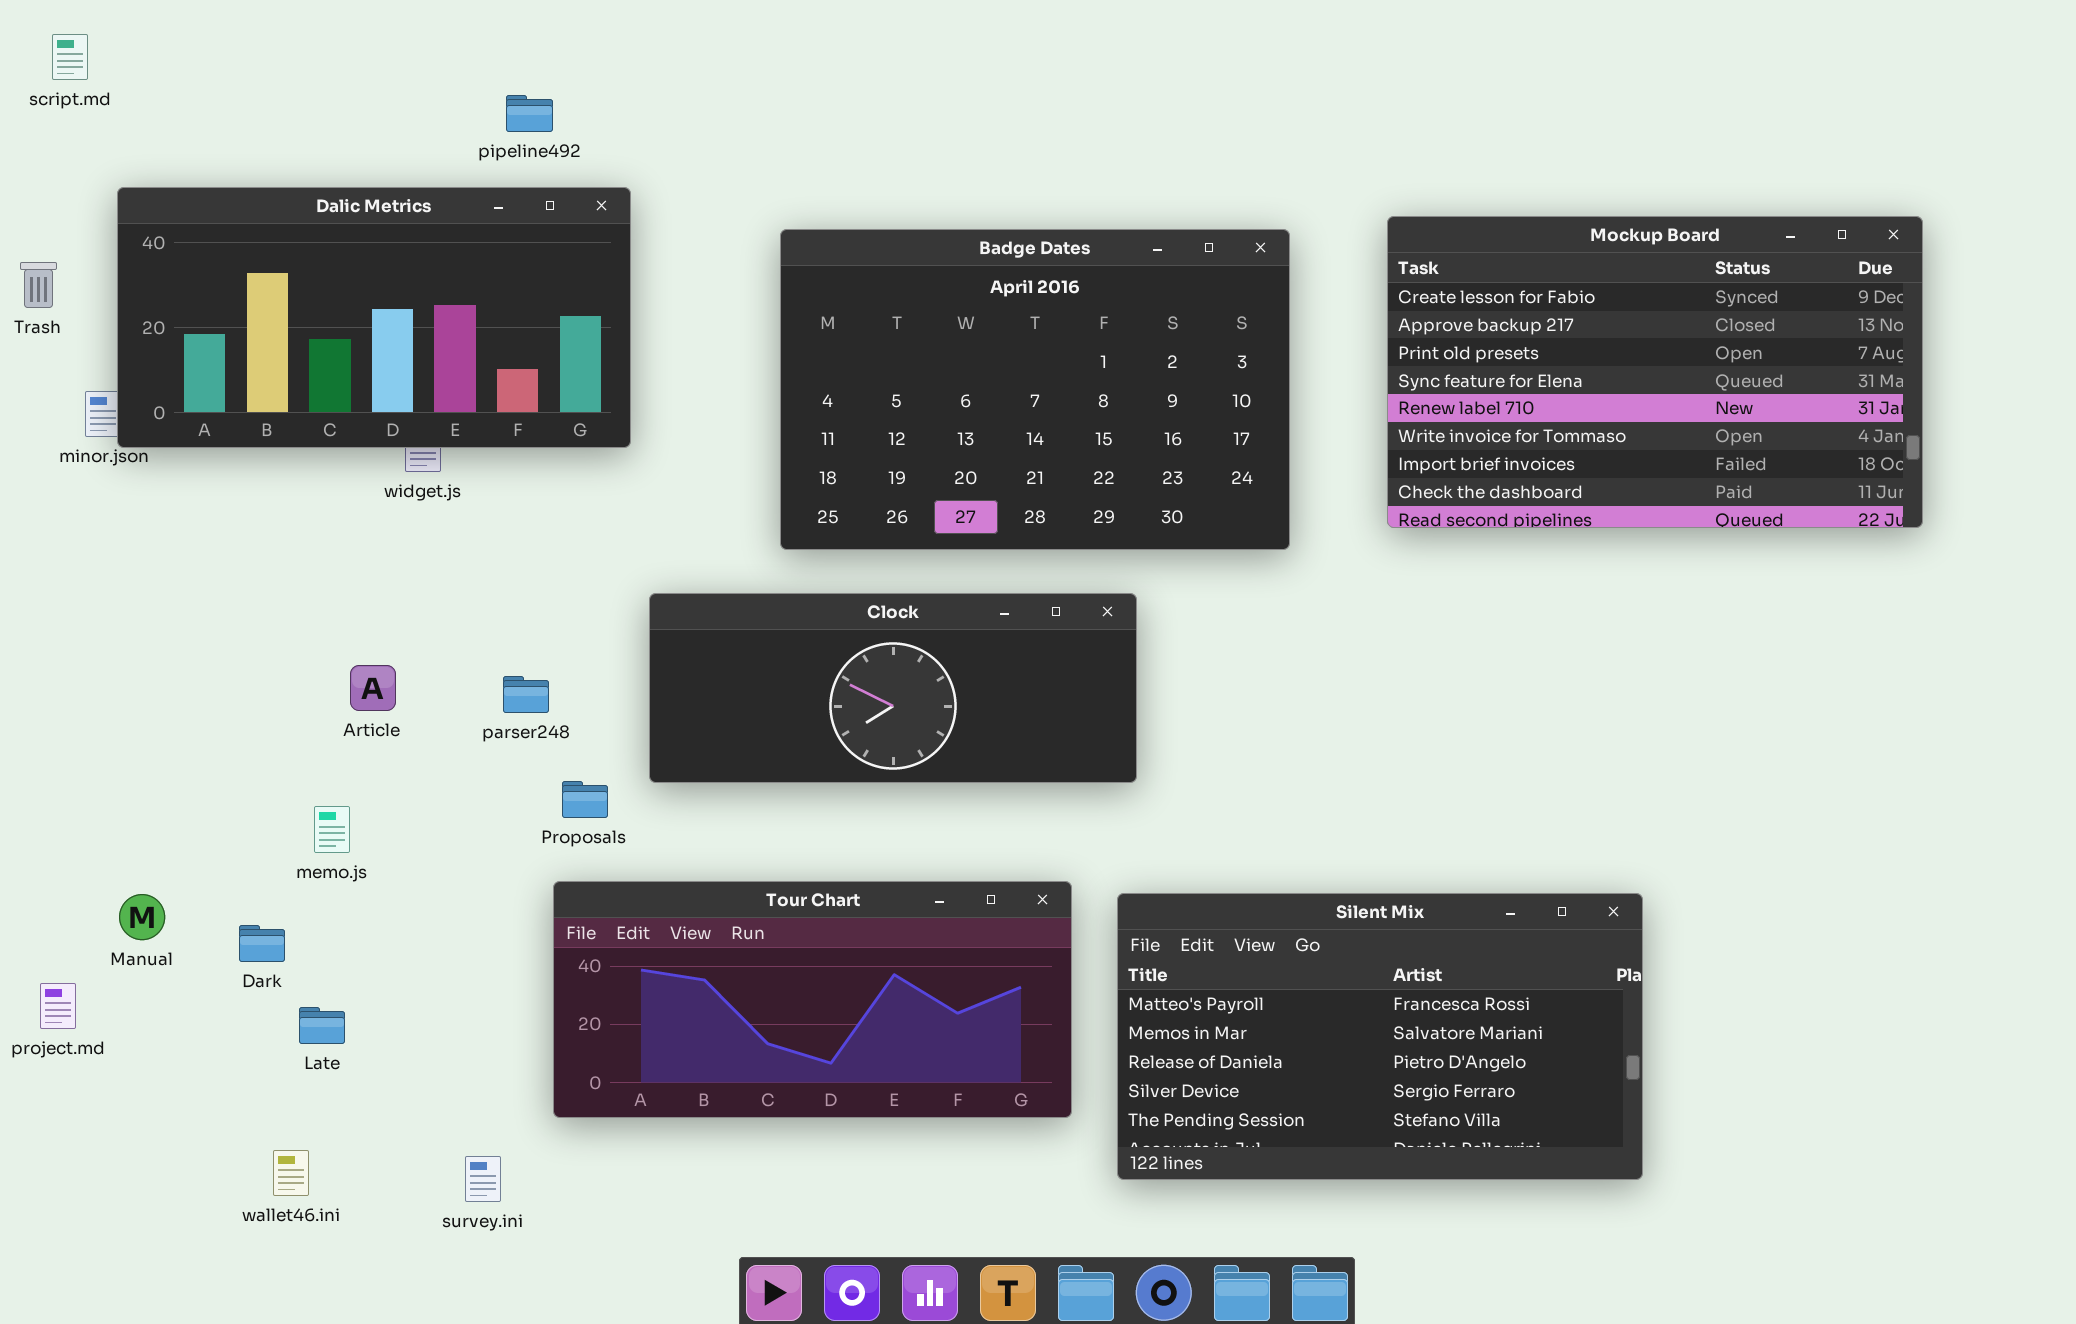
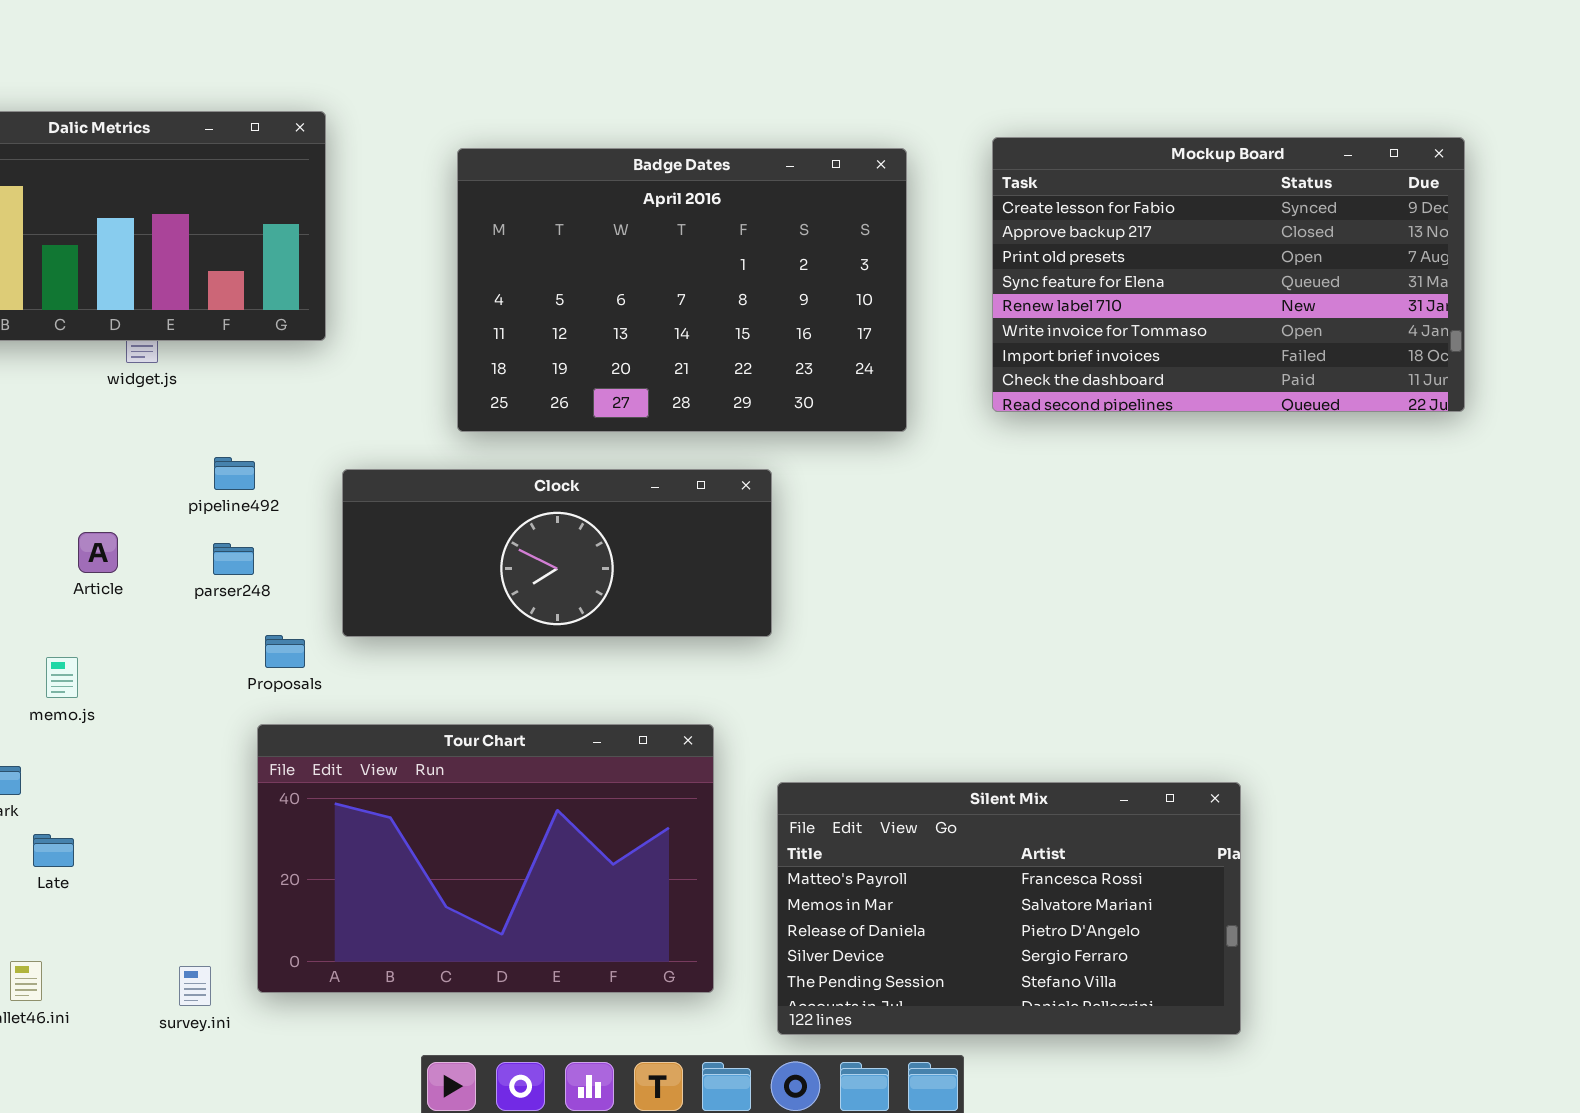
pipeline492: [506,95,553,132] -> [214,457,255,490], moved
Tour Chart: [553,881,1072,1118] -> [257,724,714,993], resized
Silent Mix: [1117,893,1643,1180] -> [777,782,1241,1035], moved

